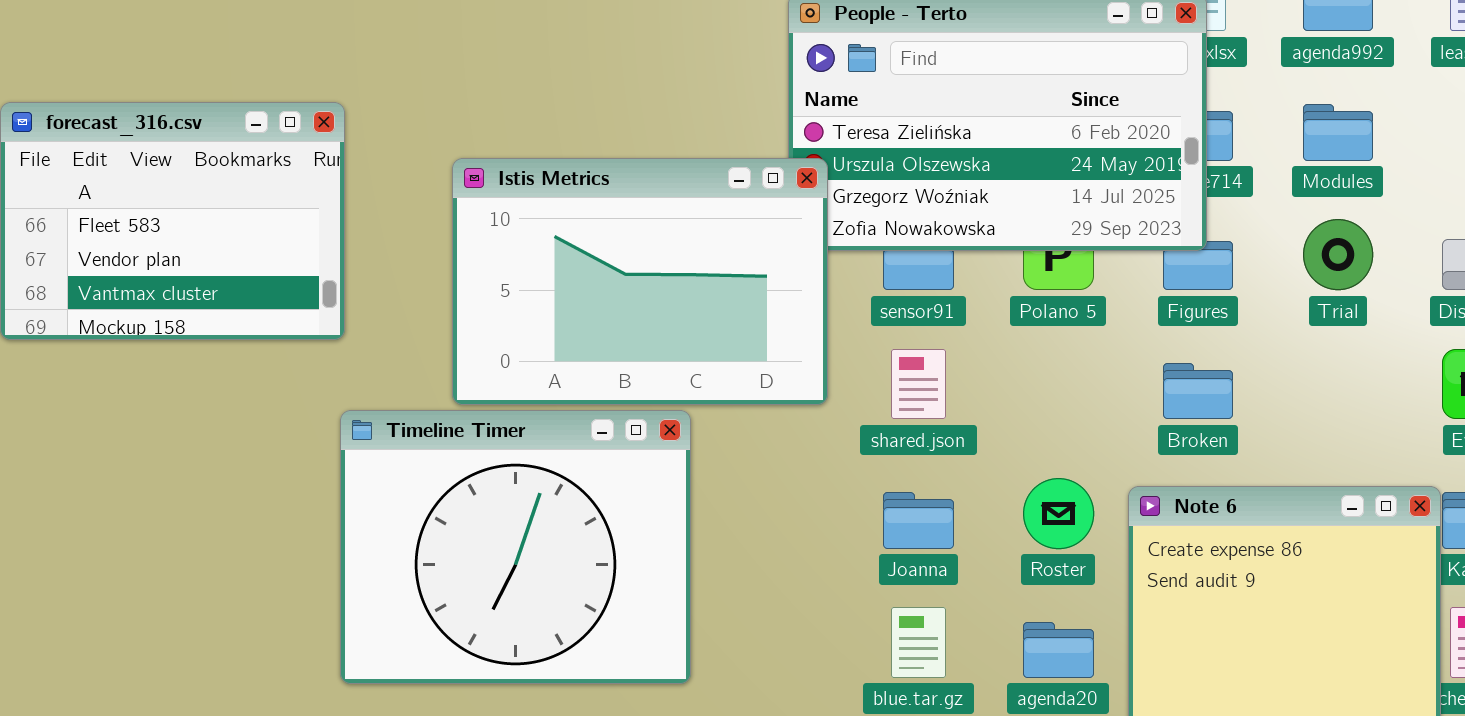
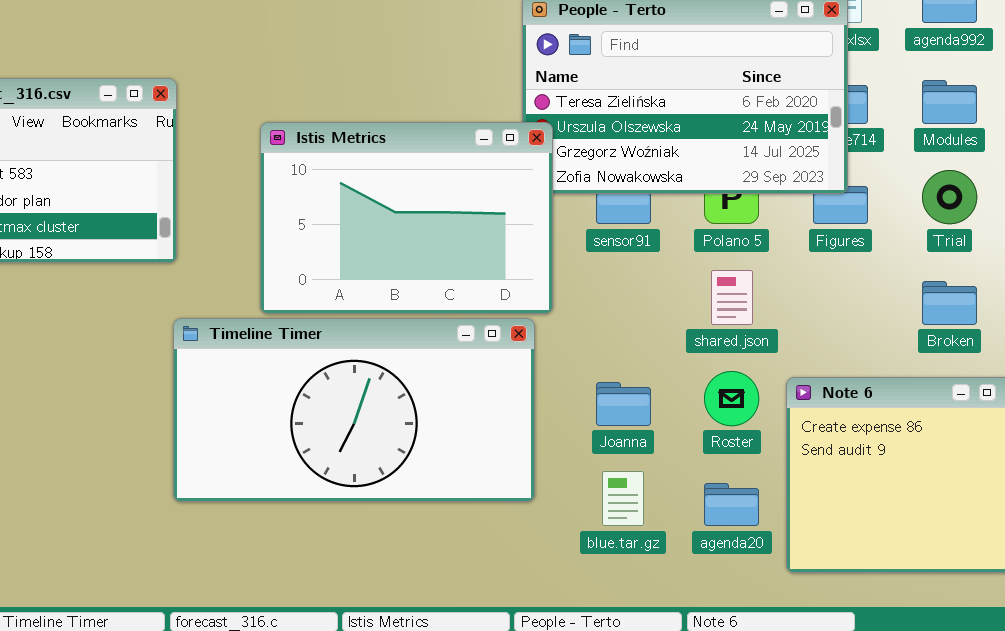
shared.json: [891,349,946,419] -> [711,270,753,325], moved
Broken: [1163,363,1233,419] -> [922,281,977,325], moved
Timeline Timer: [340,410,691,684] -> [173,318,535,502], resized

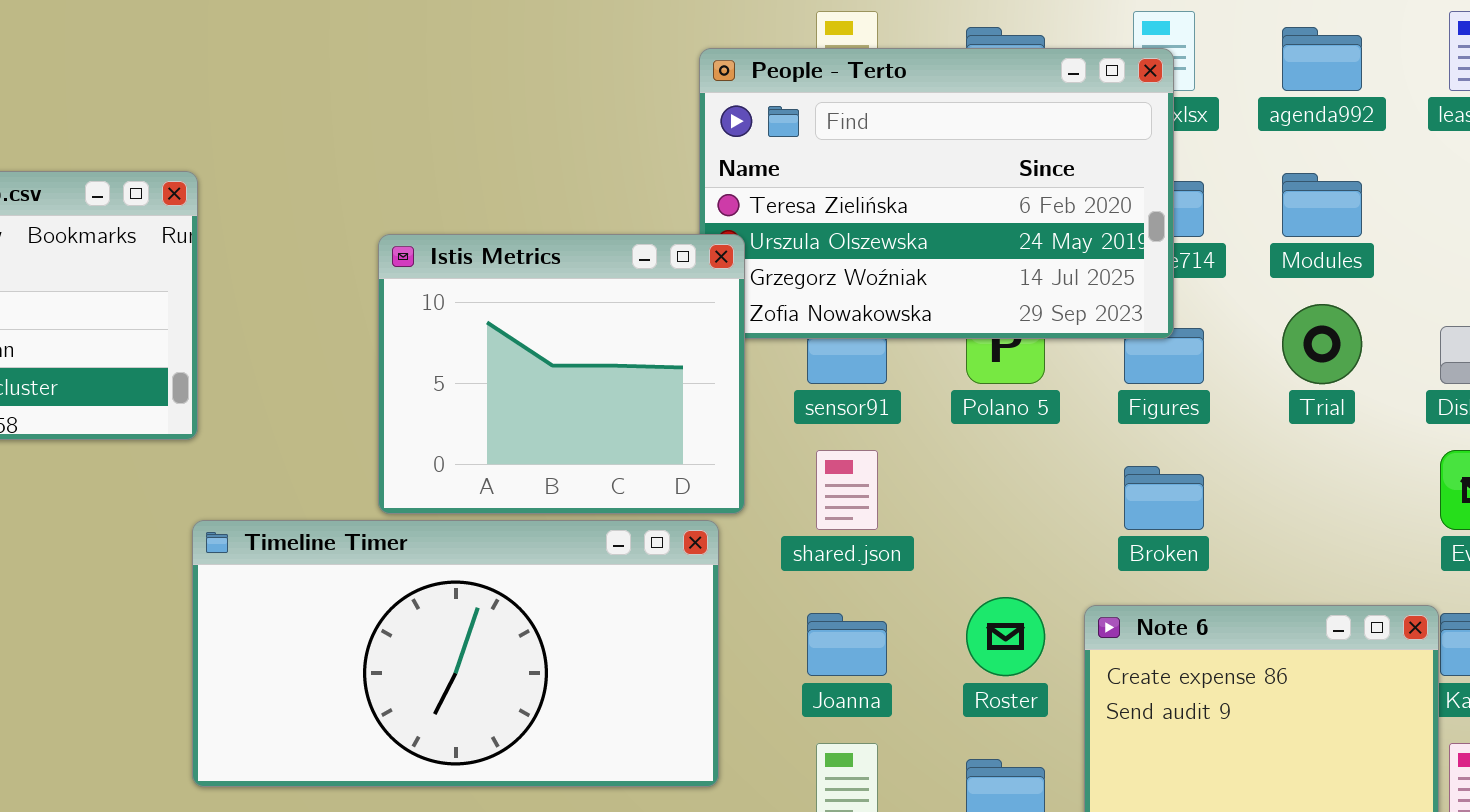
Istis Metrics: [260,122,553,314] -> [378,234,745,514], resized
shared.json: [711,270,753,325] -> [816,450,878,530], moved
Broken: [922,281,977,325] -> [1124,466,1204,530], moved

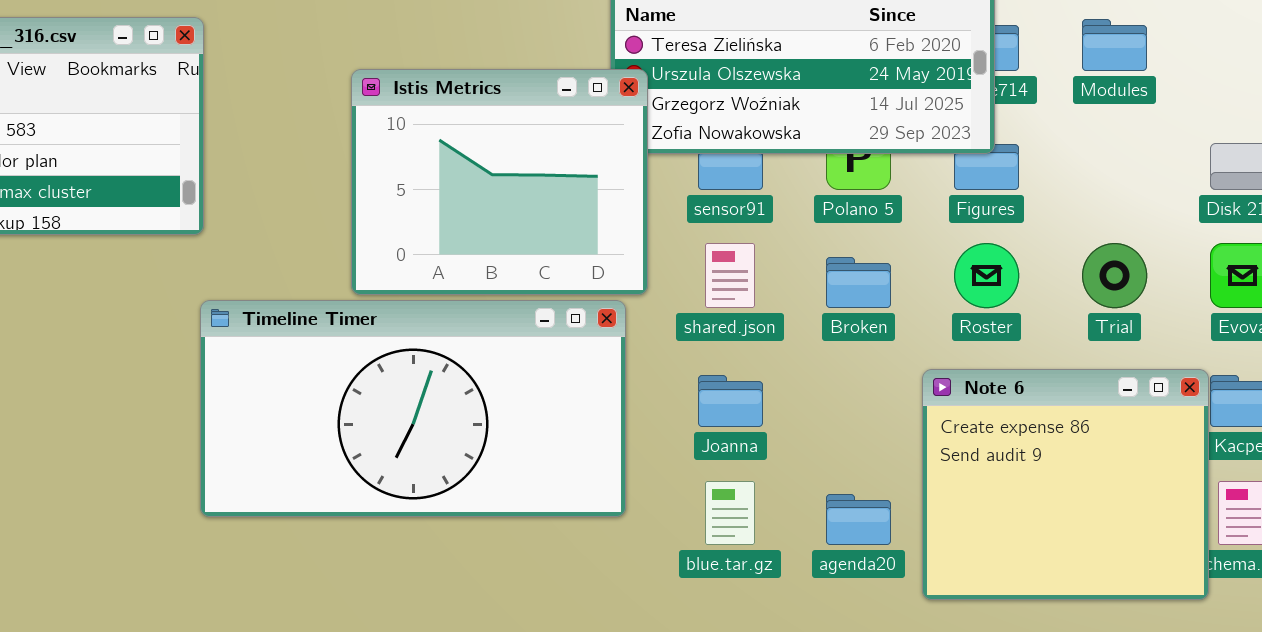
Trial: [1282,304,1362,384] -> [1082,243,1147,308], moved
Broken: [1124,466,1204,530] -> [826,257,891,308], moved
Roster: [966,597,1045,676] -> [954,243,1019,308], moved

